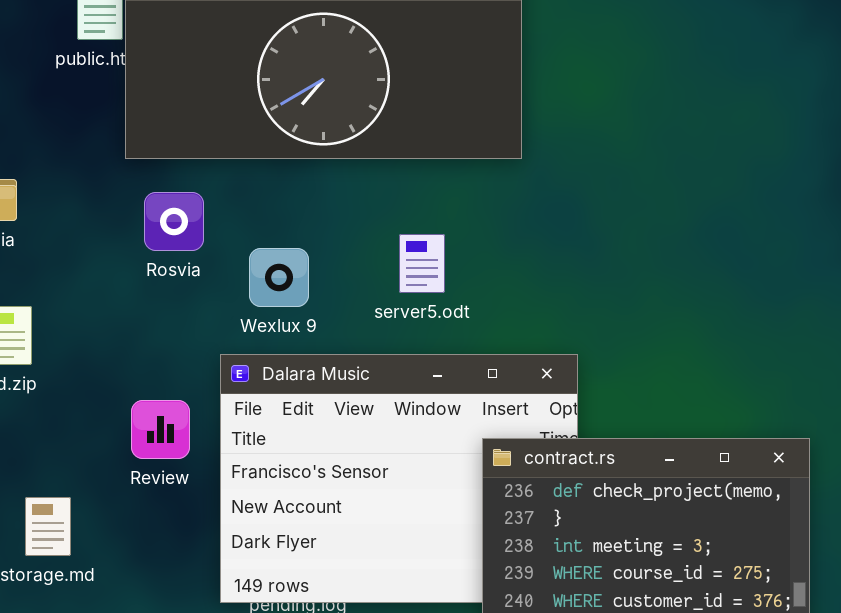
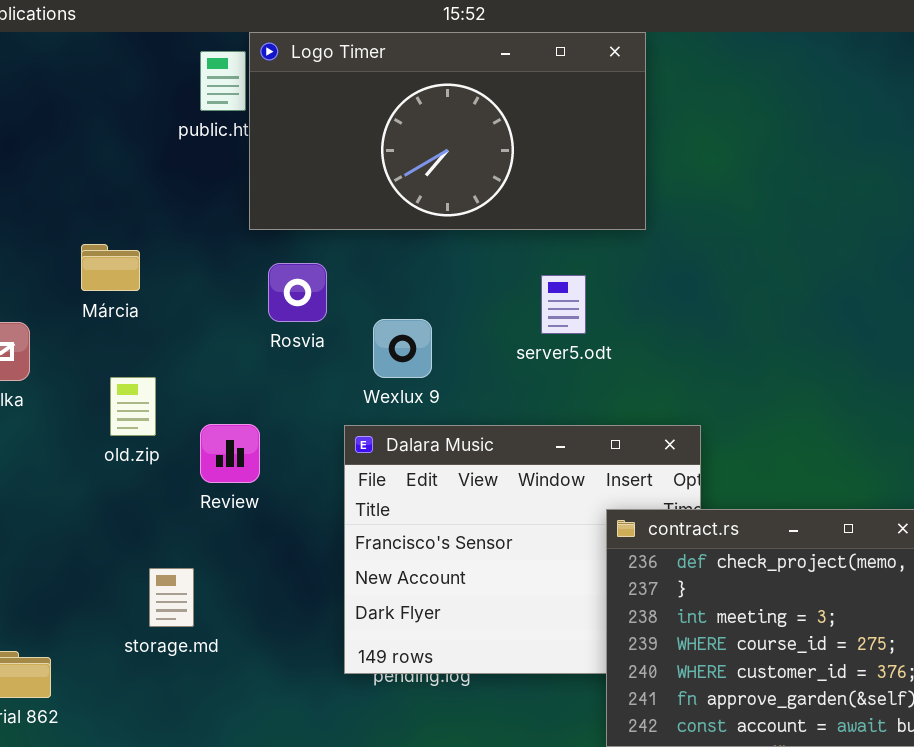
server5.odt: [399,234,445,293] -> [541,275,586,334], moved
Review: [131,400,190,459] -> [200,424,260,483], moved

